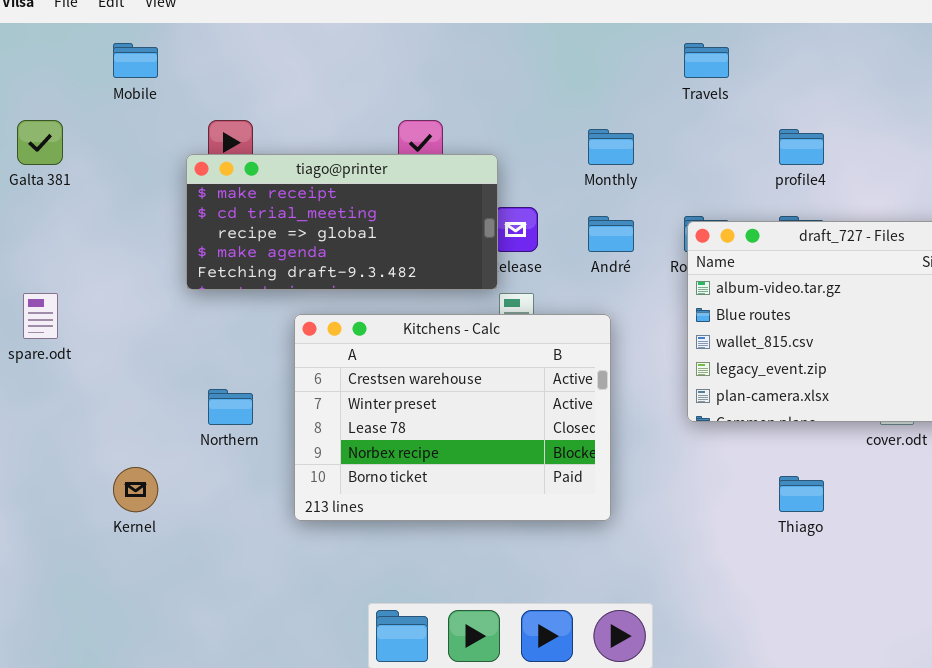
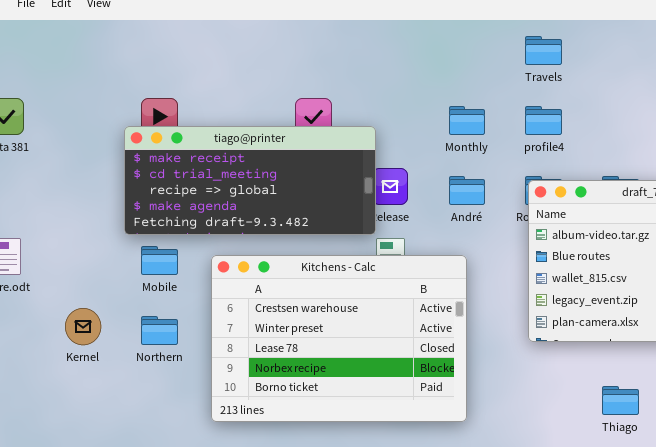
Mobile: [113,43,158,78] -> [141,246,178,275], moved
profile4: [779,129,824,165] -> [525,106,562,135], moved
Kernel: [113,467,158,512] -> [65,308,101,345], moved

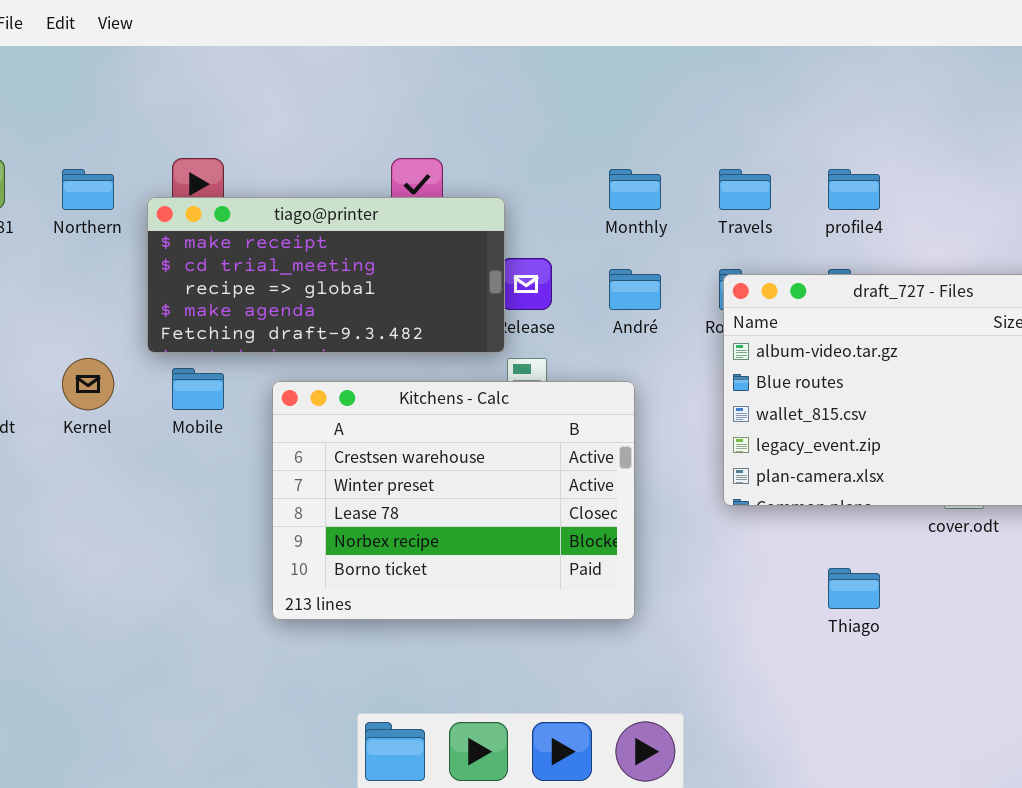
Travels: [525,36,562,65] -> [719,169,771,210], moved
profile4: [525,106,562,135] -> [828,169,880,210], moved
Kernel: [65,308,101,345] -> [62,358,114,410], moved
Northern: [141,316,178,345] -> [62,169,114,210], moved

